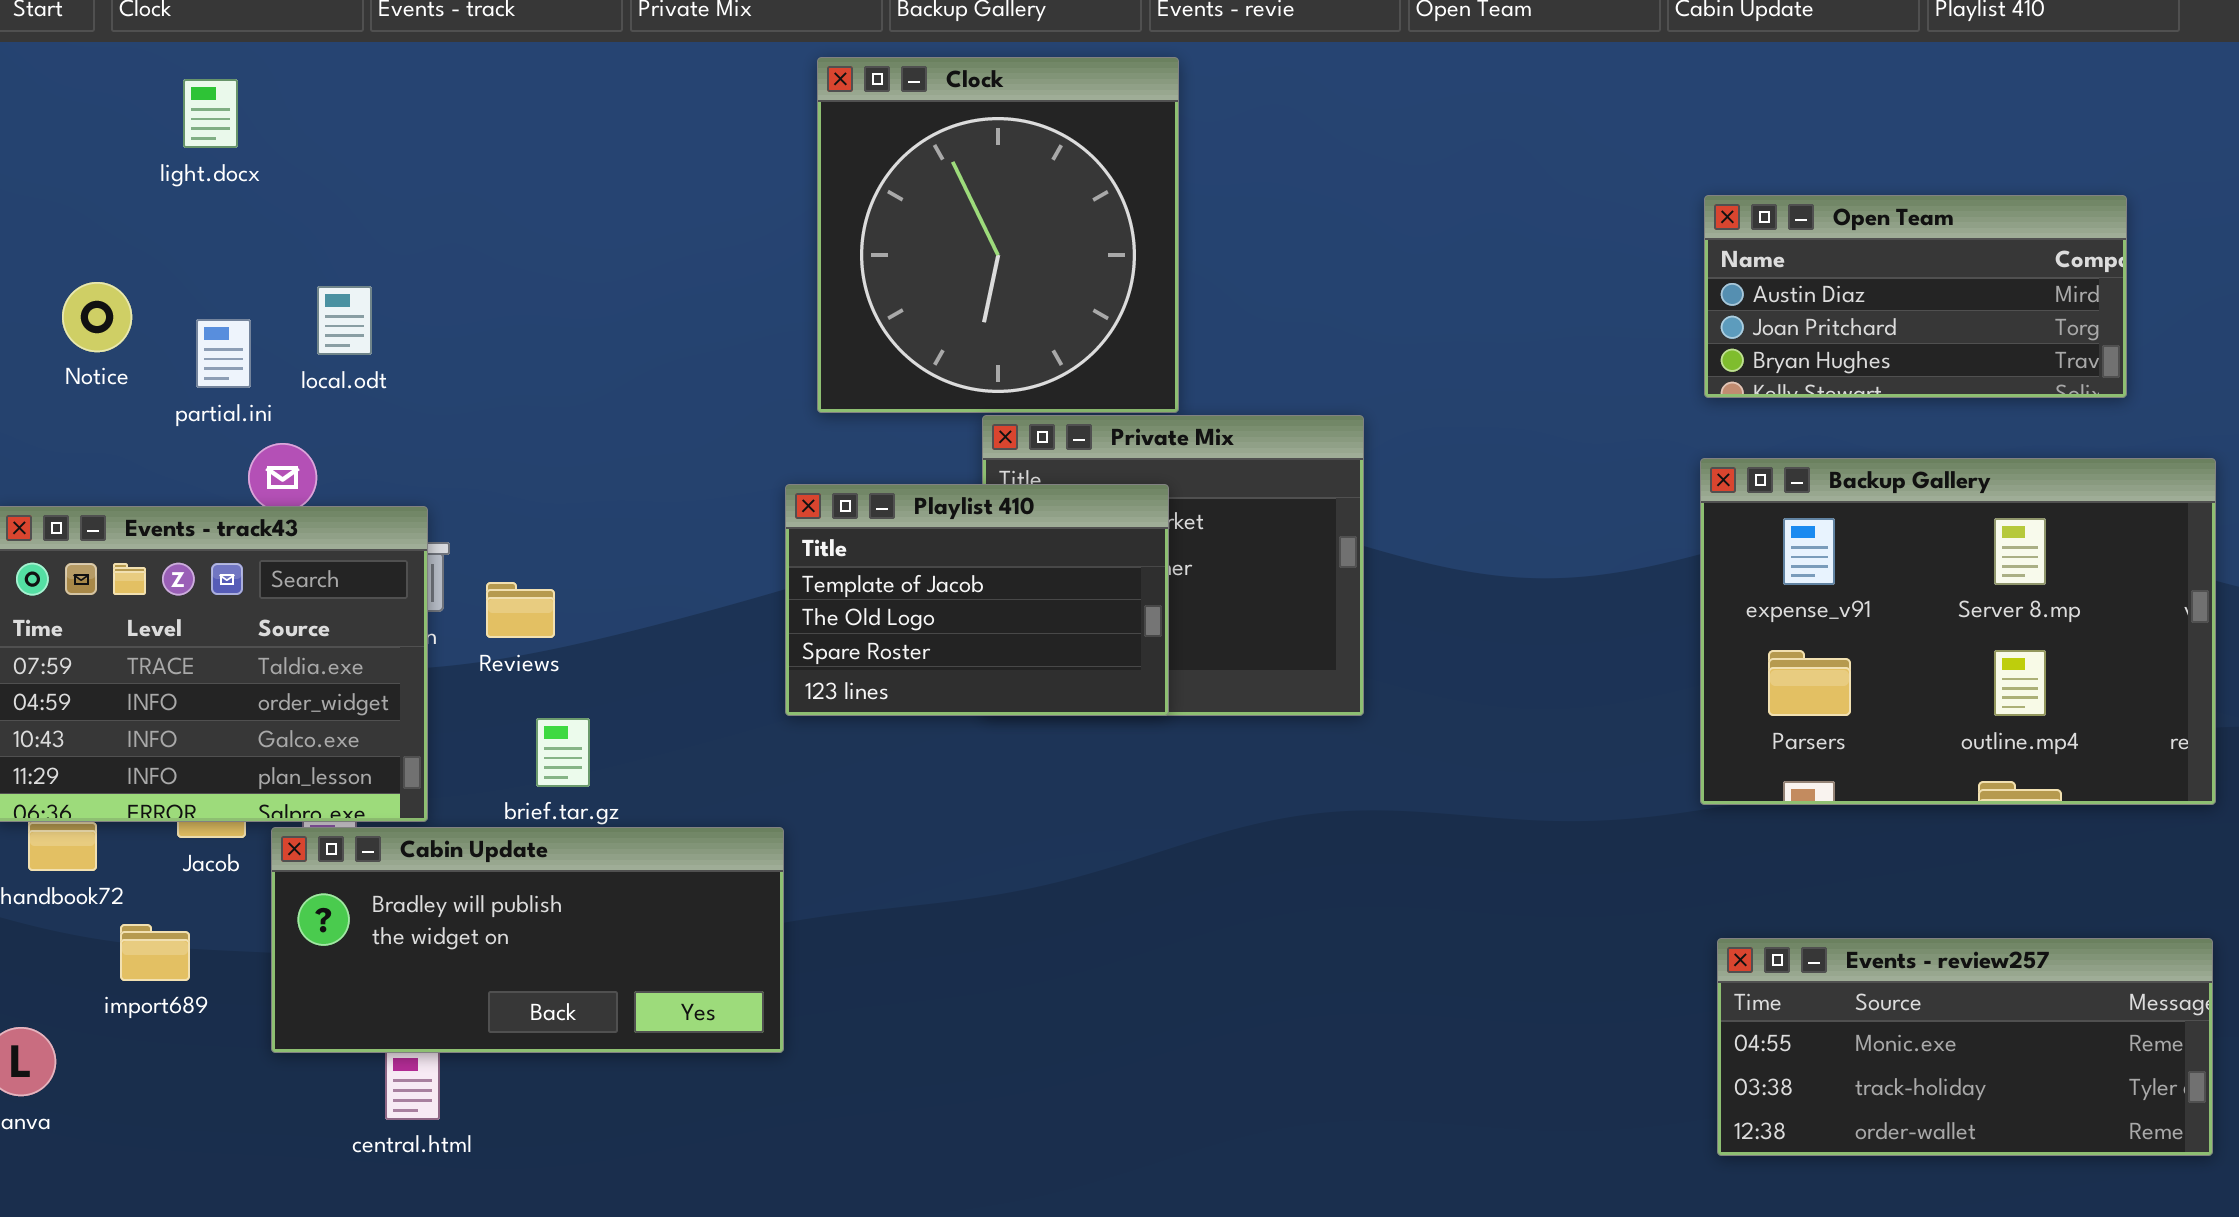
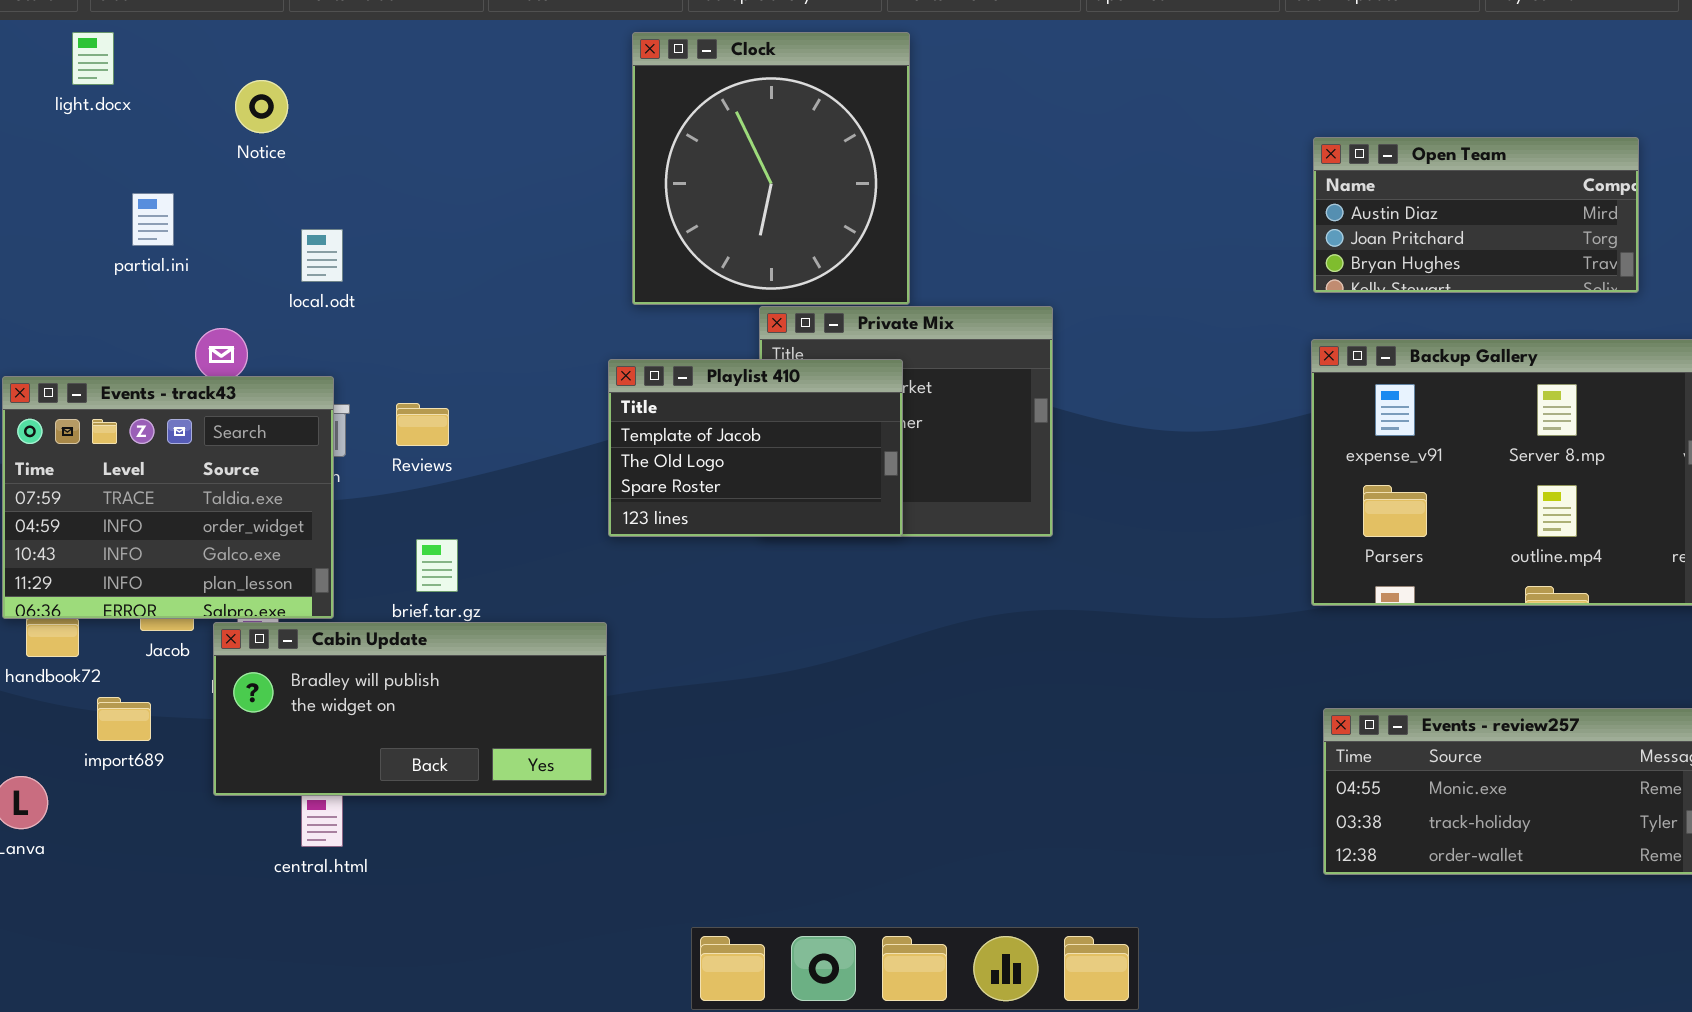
light.docx: [183,79,238,148] -> [72,32,114,85], moved
Notice: [62,282,132,352] -> [235,80,288,133], moved
local.odt: [317,286,372,355] -> [301,229,343,282], moved
partial.ini: [196,319,251,388] -> [132,193,174,246], moved
Reviews: [486,582,555,638] -> [396,403,449,446], moved

